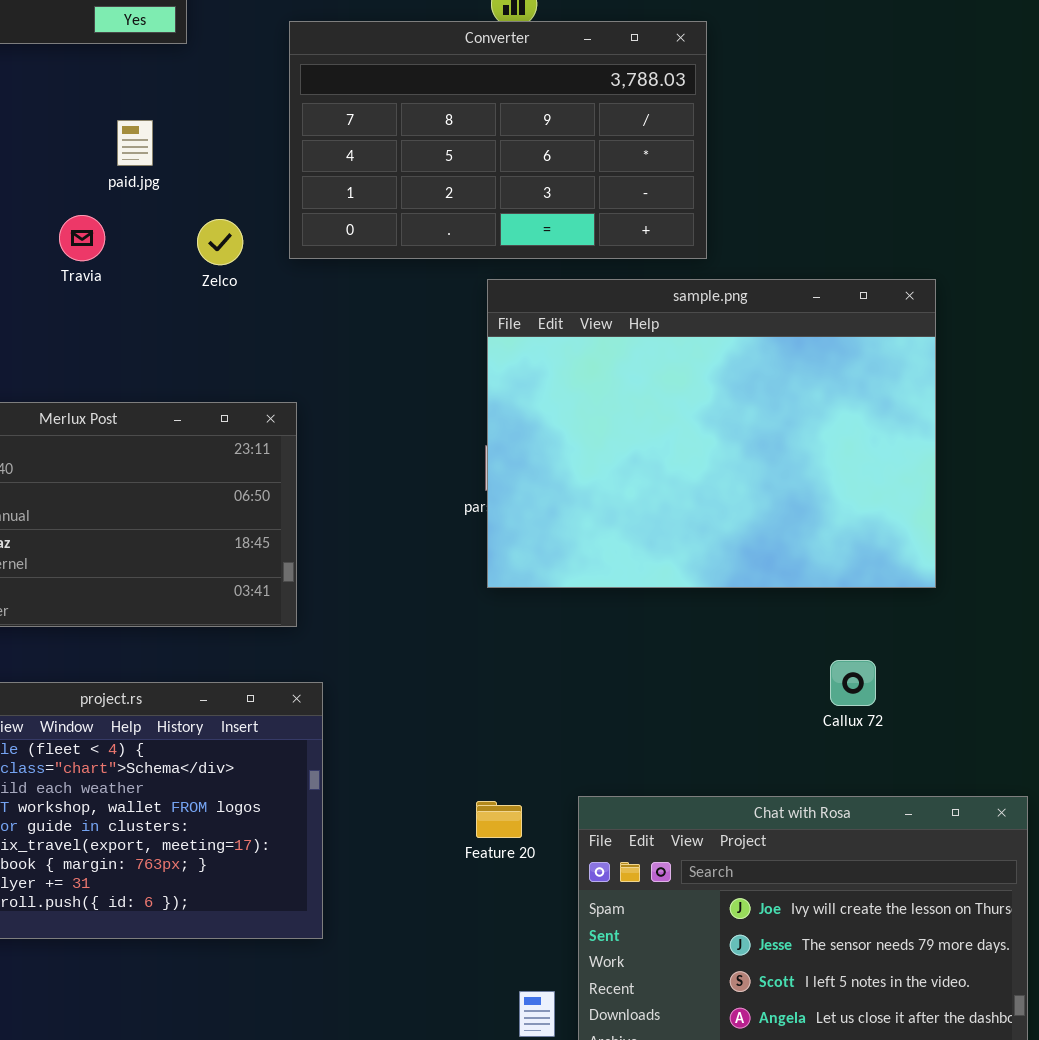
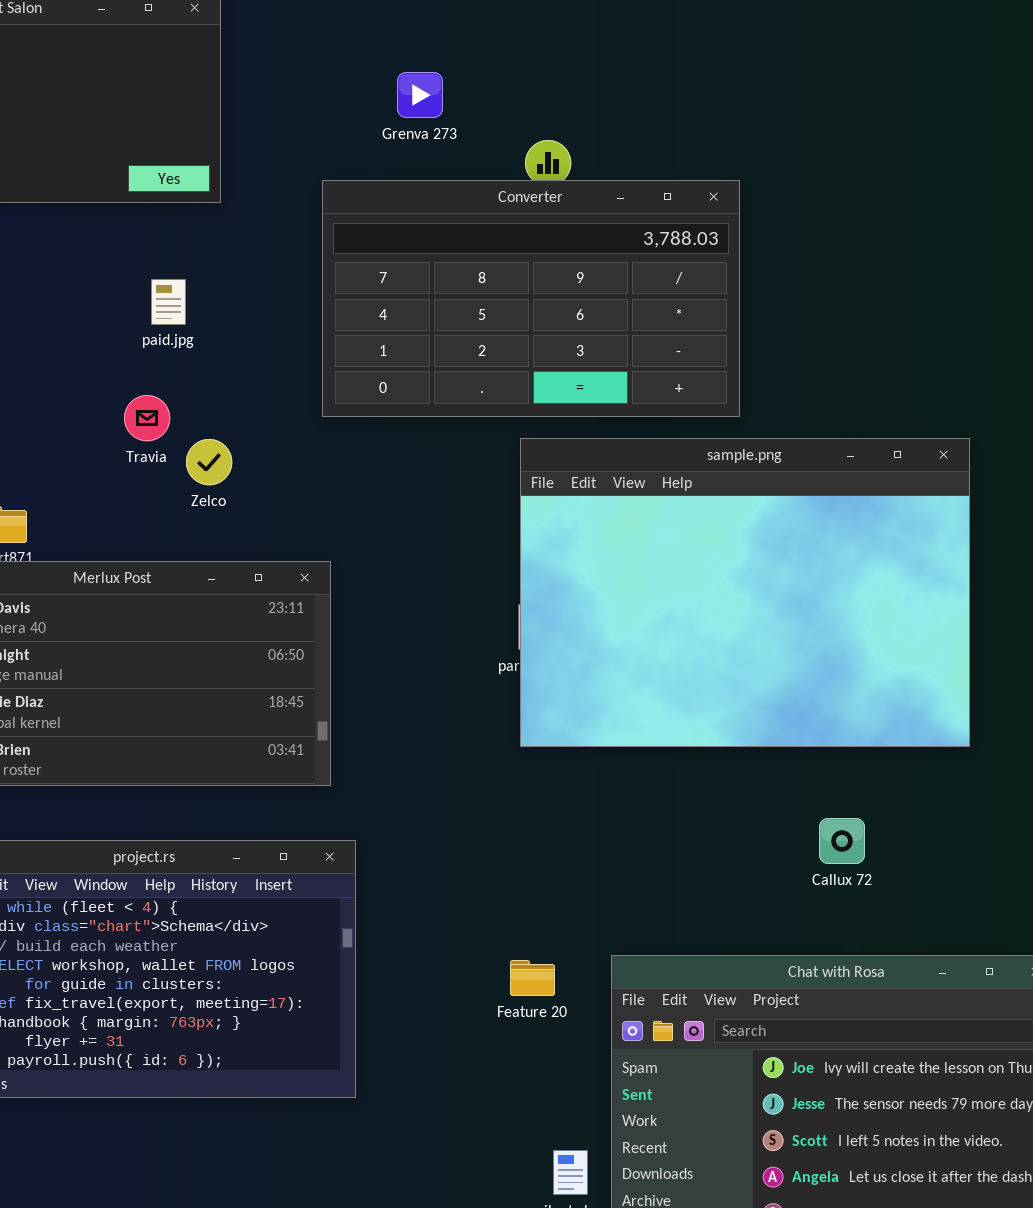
Travia: [59,215,105,261] -> [124,395,170,441], moved
Zelco: [197,219,243,265] -> [186,439,232,485], moved
Callux 72: [830,660,876,706] -> [819,818,865,864], moved

